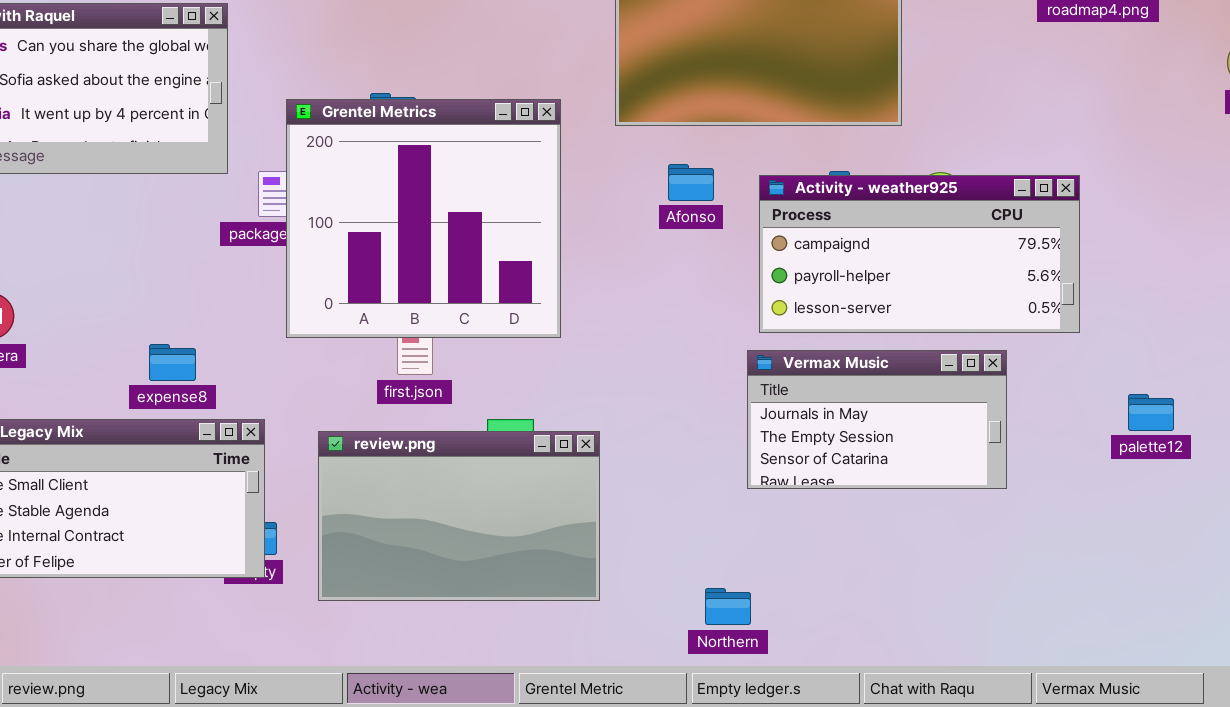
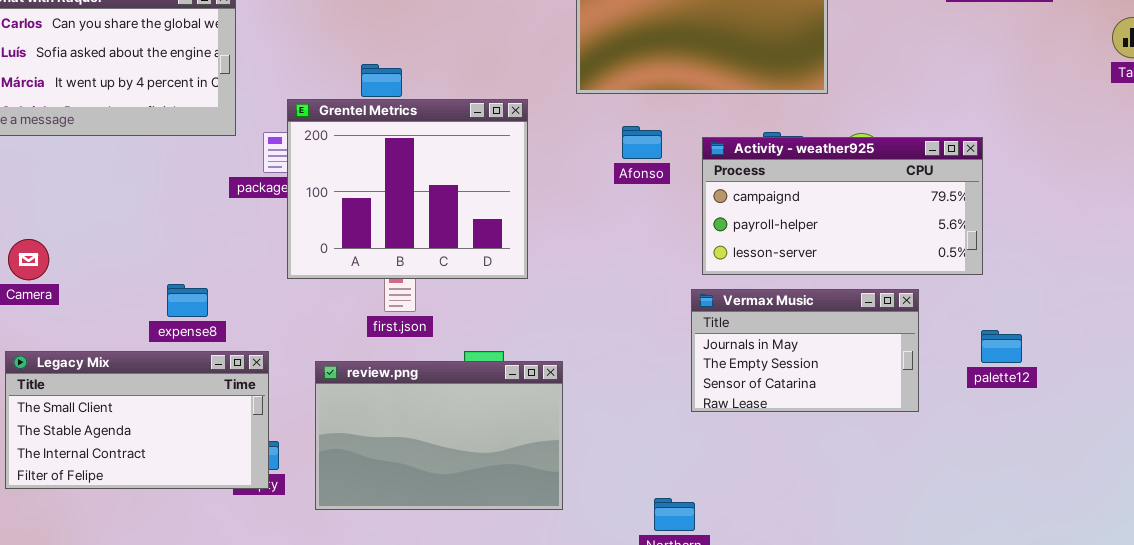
Grentel Metrics: [286,99,561,338] -> [287,99,528,279], resized
palette12: [1128,394,1174,431] -> [981,330,1022,363], moved

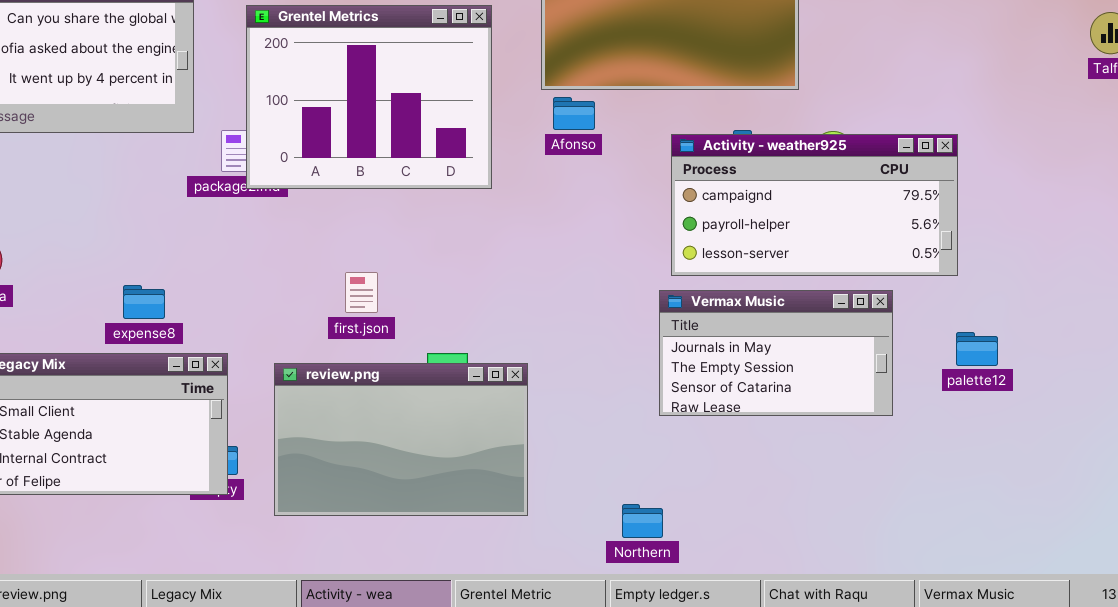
Grentel Metrics: [287,99,528,279] -> [246,5,492,189], moved
Afonso: [622,126,662,159] -> [553,97,595,130], moved

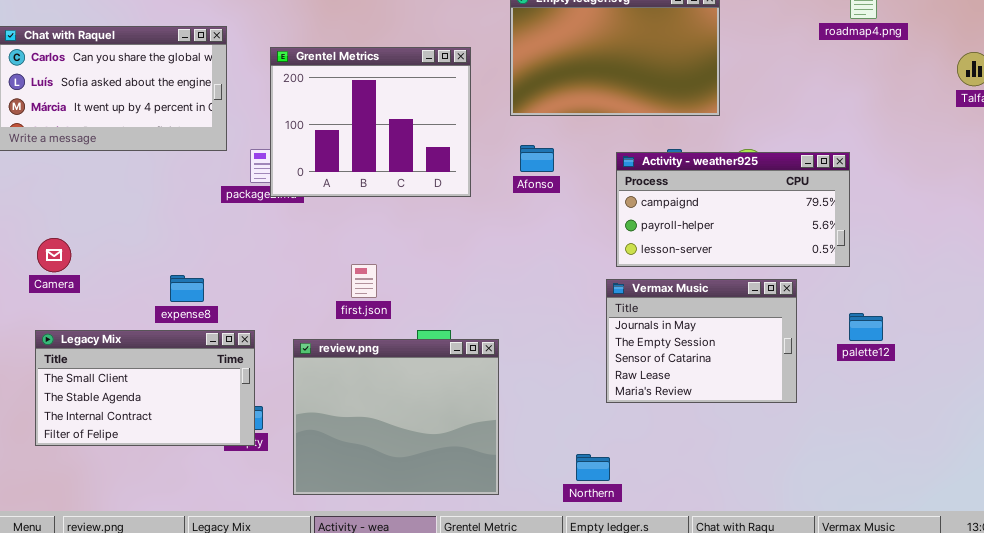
Afonso: [553,97,595,130] -> [520,145,554,172], moved
Vermax Music: [659,290,893,416] -> [606,279,797,403], resized
review.png: [274,363,528,516] -> [293,339,499,495], resized

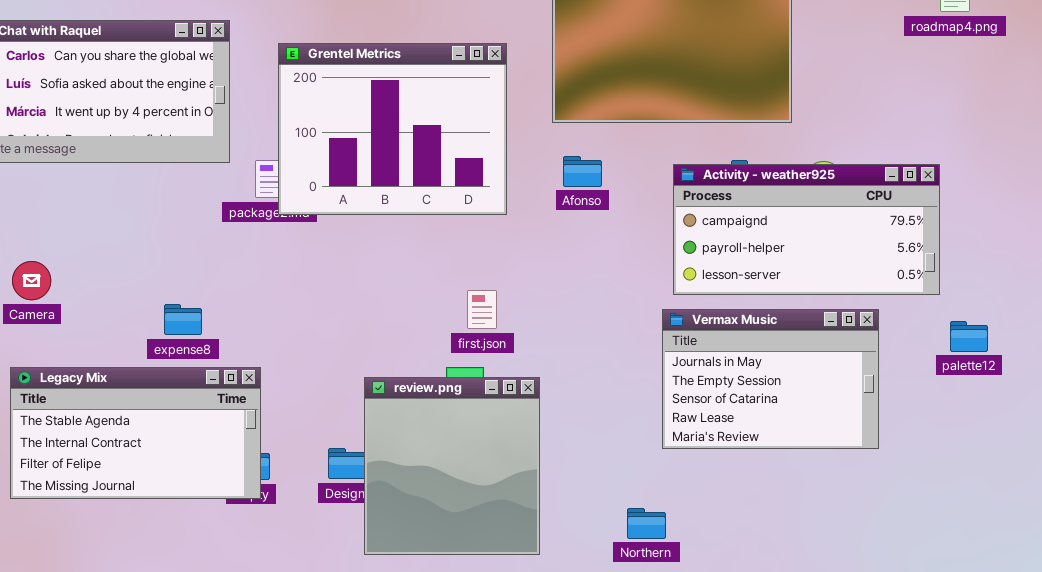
first.json: [351,264,377,298] -> [467,290,497,329], moved
palette12: [849,313,883,341] -> [950,321,988,352], moved
Legacy Mix: [35,330,255,446] -> [10,367,261,499], scrolled down 1 row
review.png: [293,339,499,495] -> [364,377,540,555], resized

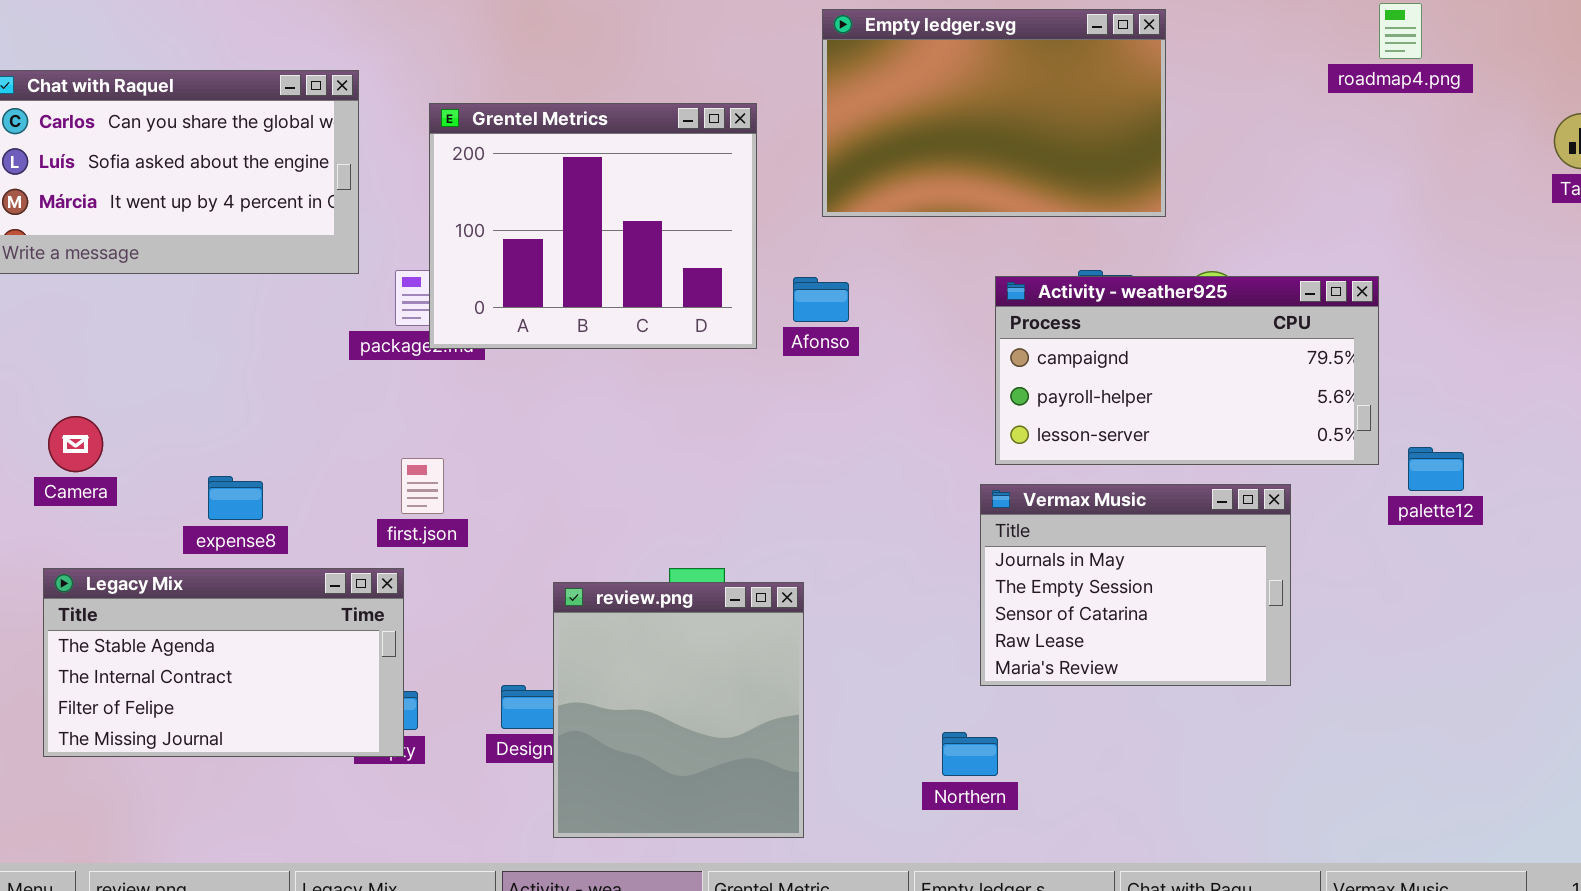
Afonso: [563,156,602,187] -> [793,277,849,322], moved
first.json: [467,290,497,329] -> [401,458,444,514], moved
expense8: [164,304,202,335] -> [208,476,263,520], moved
palette12: [950,321,988,352] -> [1408,447,1464,491], moved
Northern: [627,508,666,539] -> [942,732,998,776], moved

